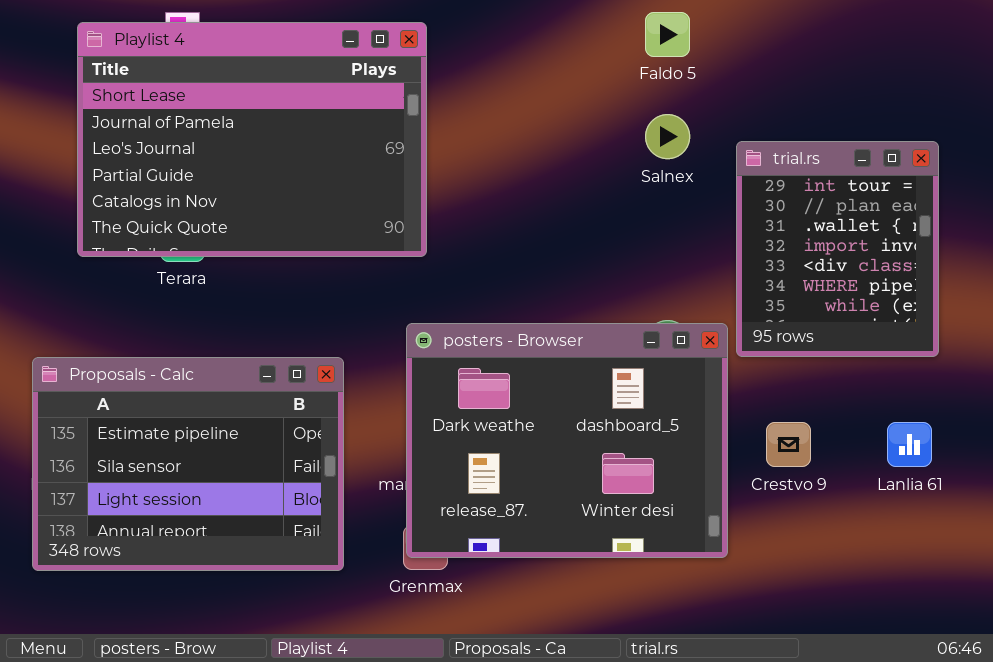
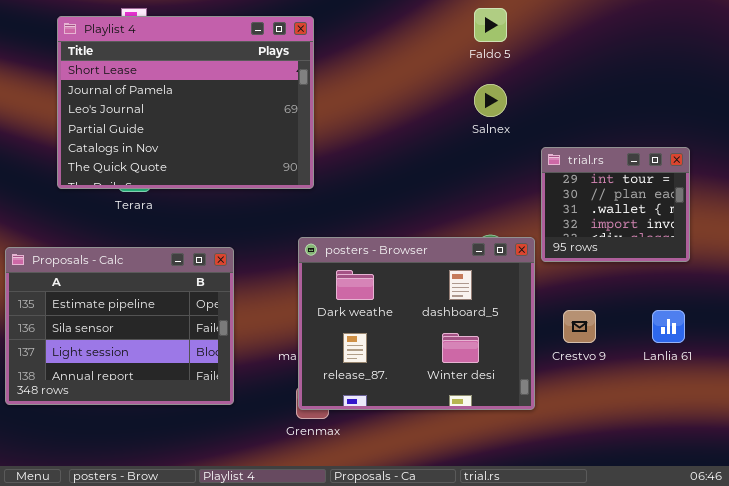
trial.rs: [736,141,939,357] -> [541,147,690,262], resized
Proposals - Calc: [32,357,344,571] -> [5,247,234,405], moved

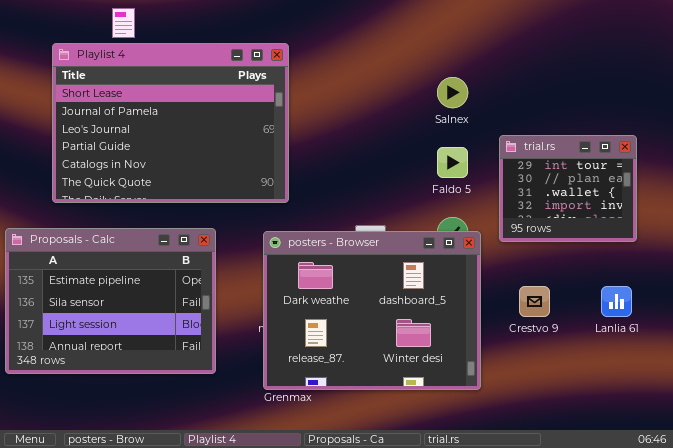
Faldo 5: [474,8,507,42] -> [437,147,468,178], moved
Playlist 4: [57,16,314,189] -> [52,43,289,203], moved
posters - Browser: [298,237,535,410] -> [263,231,481,390], moved

